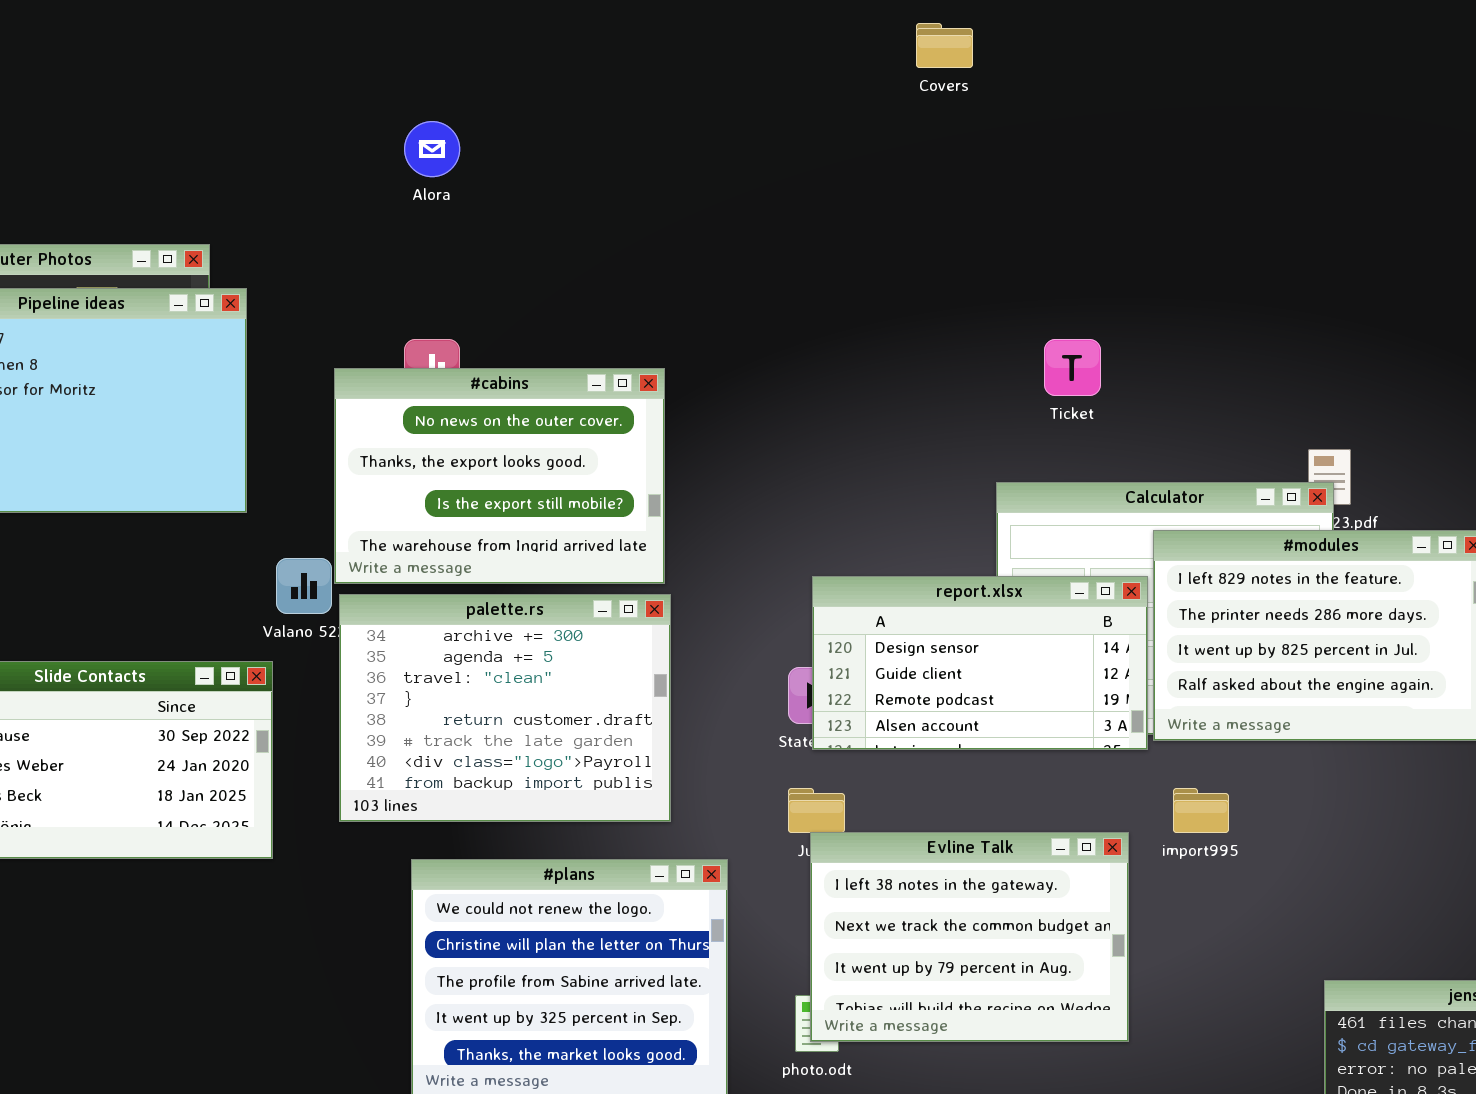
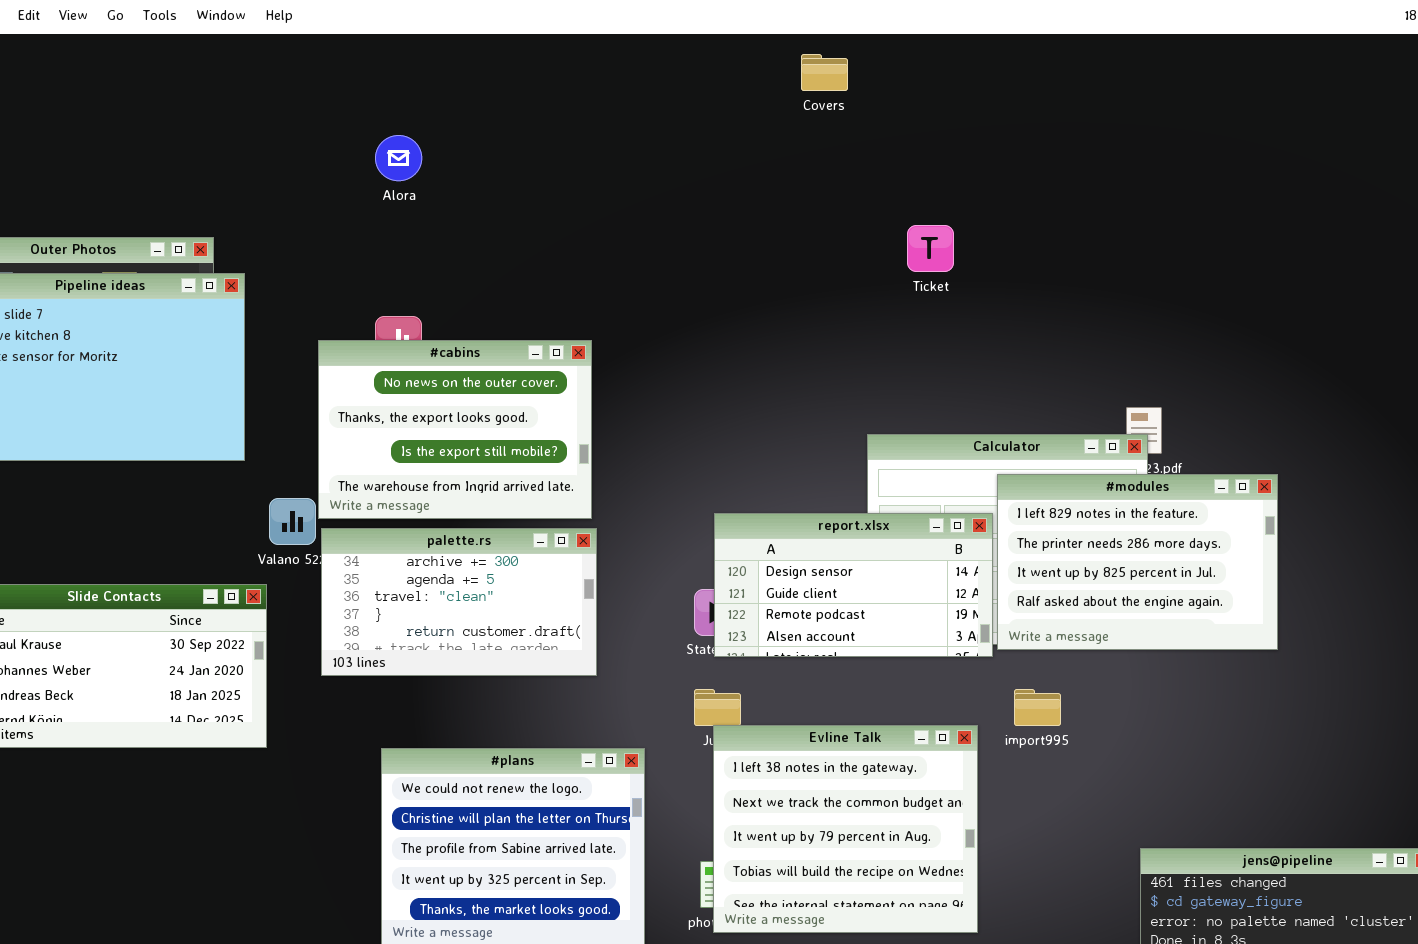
Ticket: [1044,339,1101,396] -> [907,225,954,272], moved
palette.rs: [339,594,671,822] -> [321,528,597,676], resized
Evline Talk: [810,832,1129,1042] -> [713,725,978,933], resized

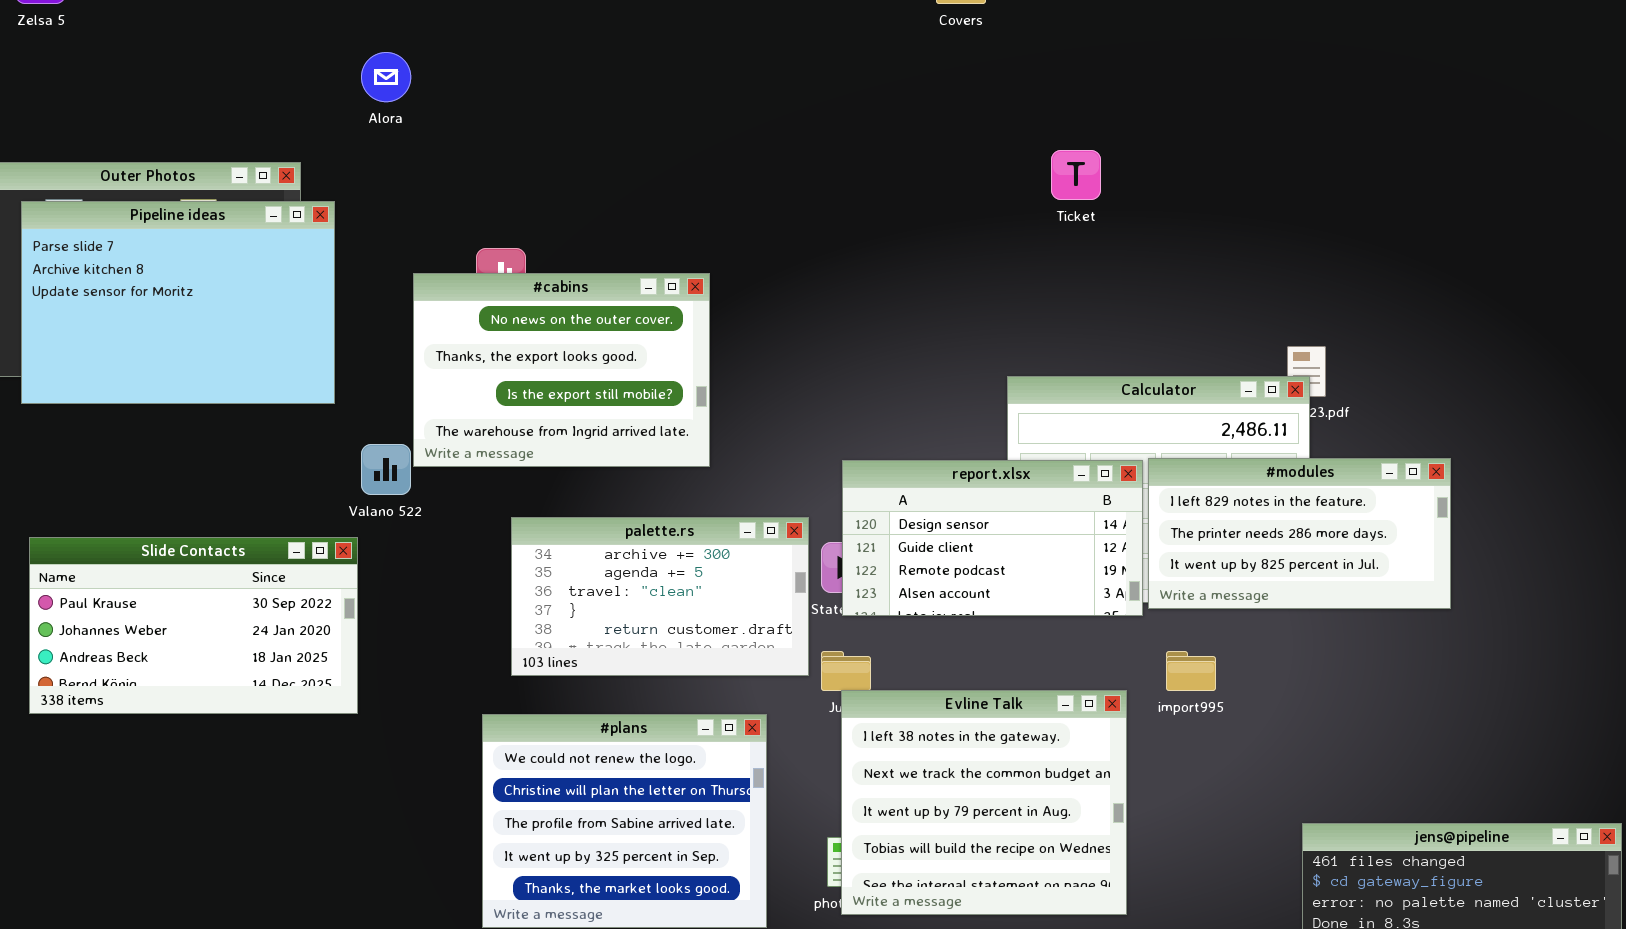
Alora: [375,135,422,181] -> [361,52,411,102], moved
#modules: [997,474,1278,650] -> [1148,458,1451,609], resized
palette.rs: [321,528,597,676] -> [511,517,809,676], moved

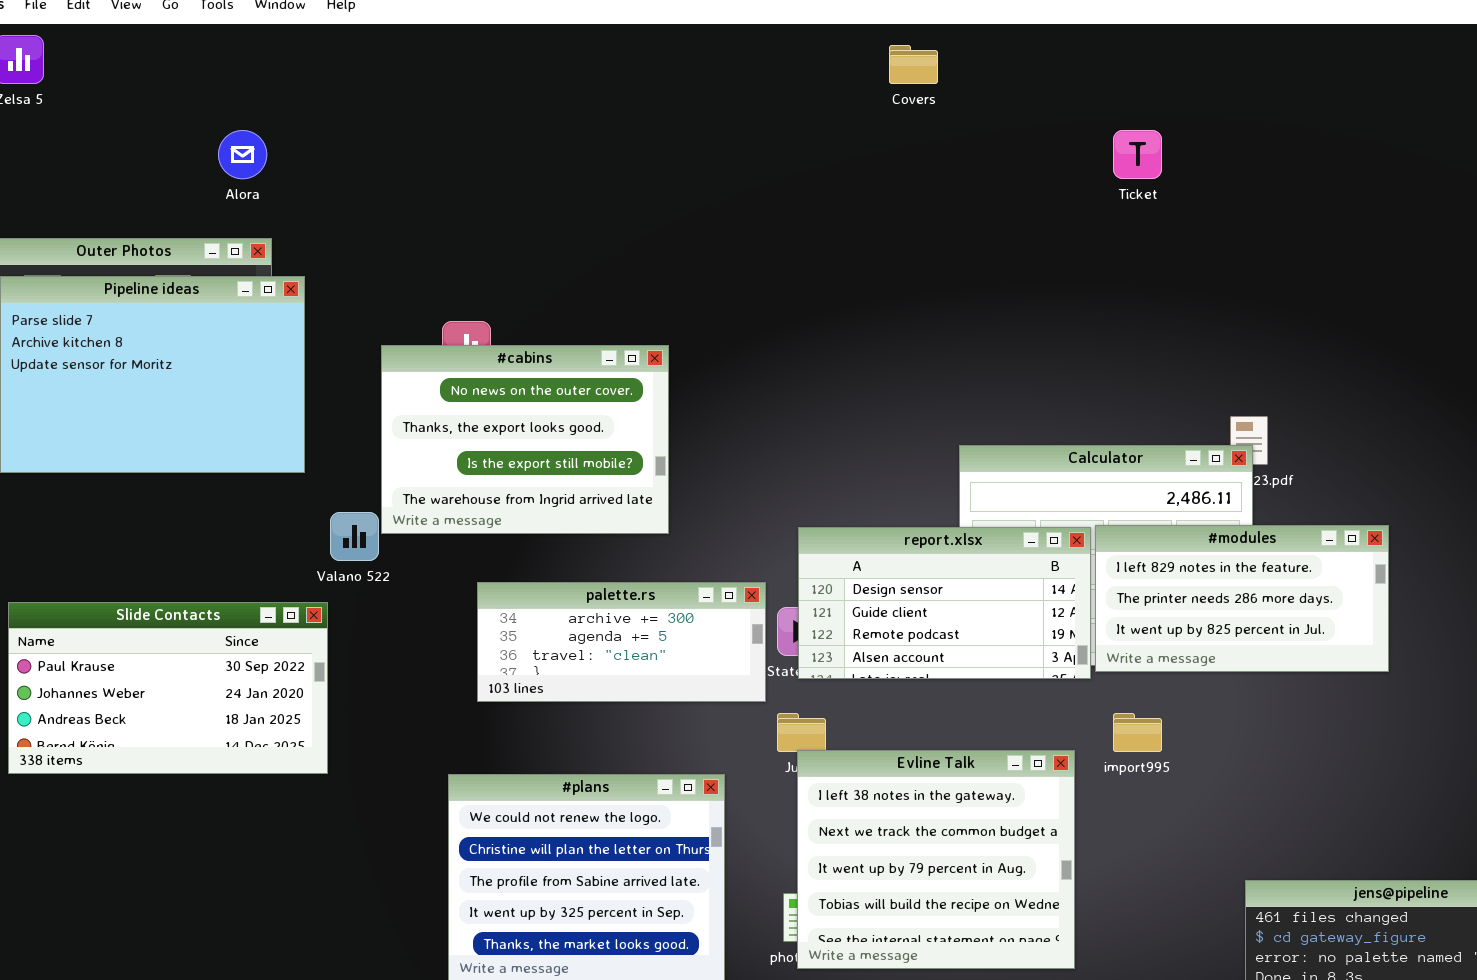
Alora: [361,52,411,102] -> [218,130,267,179], moved
Ticket: [1051,150,1101,200] -> [1113,130,1162,179], moved
palette.rs: [511,517,809,676] -> [477,582,766,702], resized

